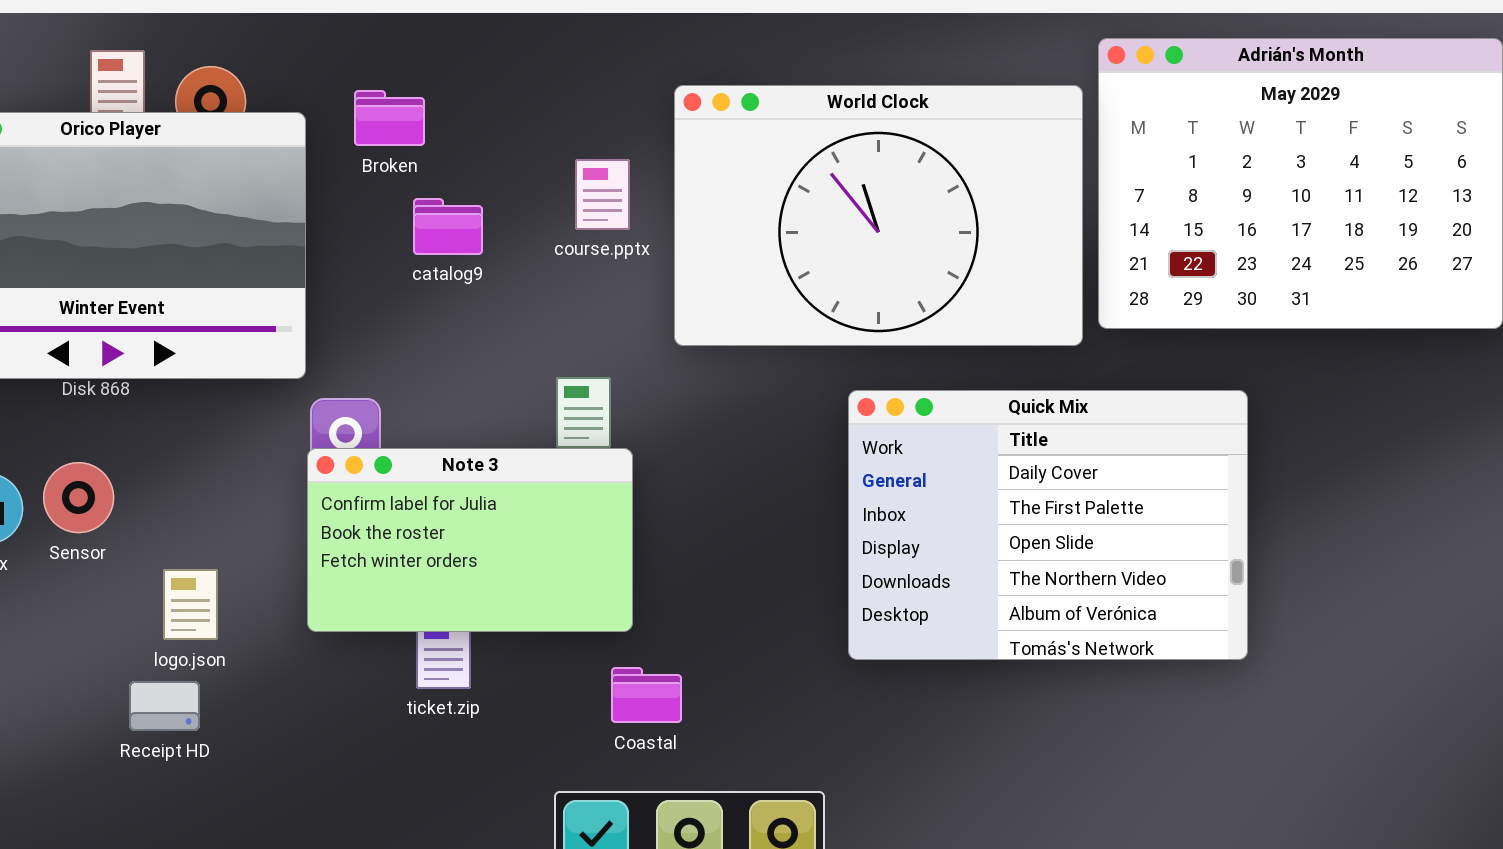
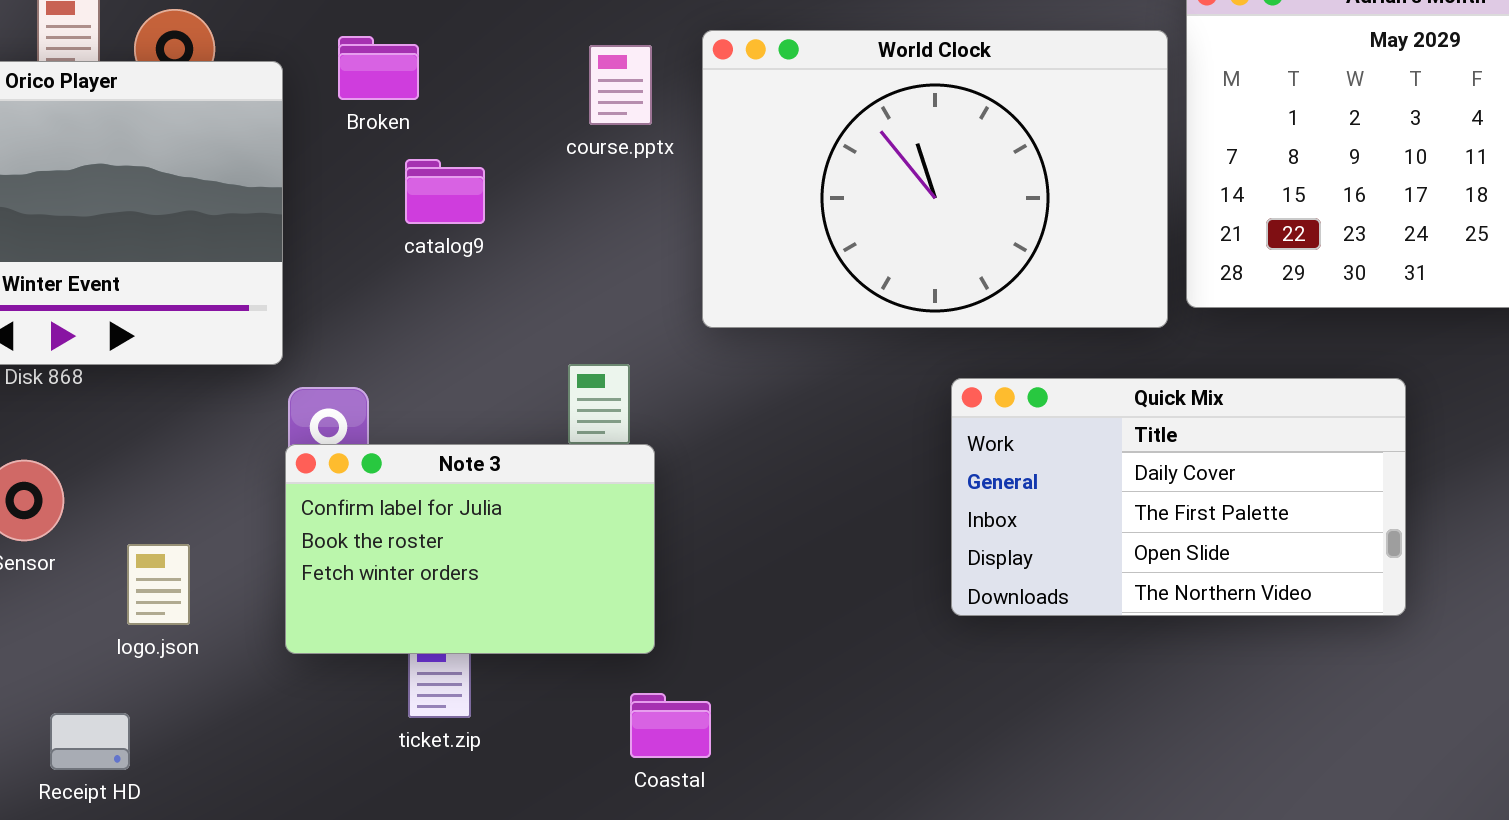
course.pptx: [575,159,630,230] -> [589,45,652,125], moved
Quick Mix: [848,390,1248,660] -> [951,378,1406,616], moved, resized
logo.json: [163,569,218,640] -> [127,544,190,625], moved
Receipt HD: [129,681,200,731] -> [50,713,130,770], moved

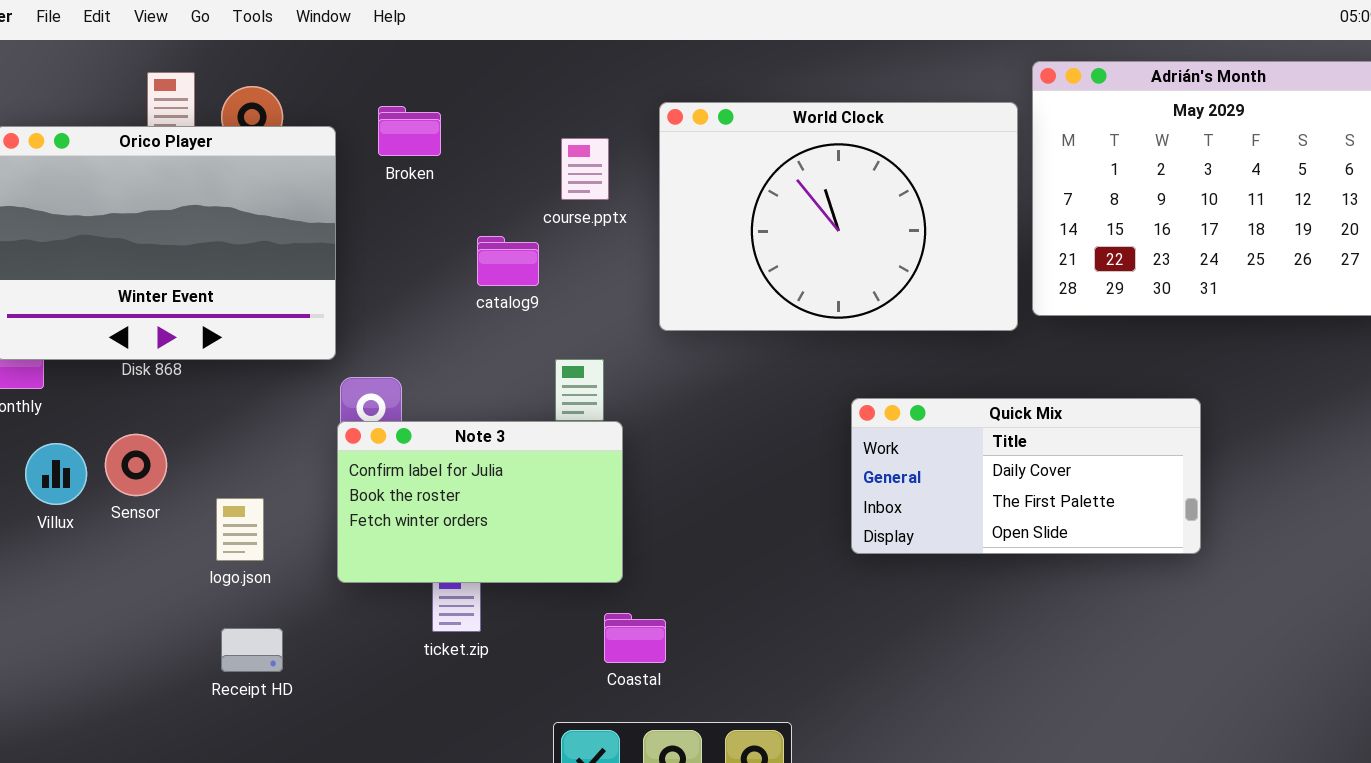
course.pptx: [589,45,652,125] -> [561,138,609,200], moved
catalog9: [405,159,485,224] -> [477,236,539,286], moved
Quick Mix: [951,378,1406,616] -> [851,398,1201,554], resized
Receipt HD: [50,713,130,770] -> [221,628,283,672], moved

